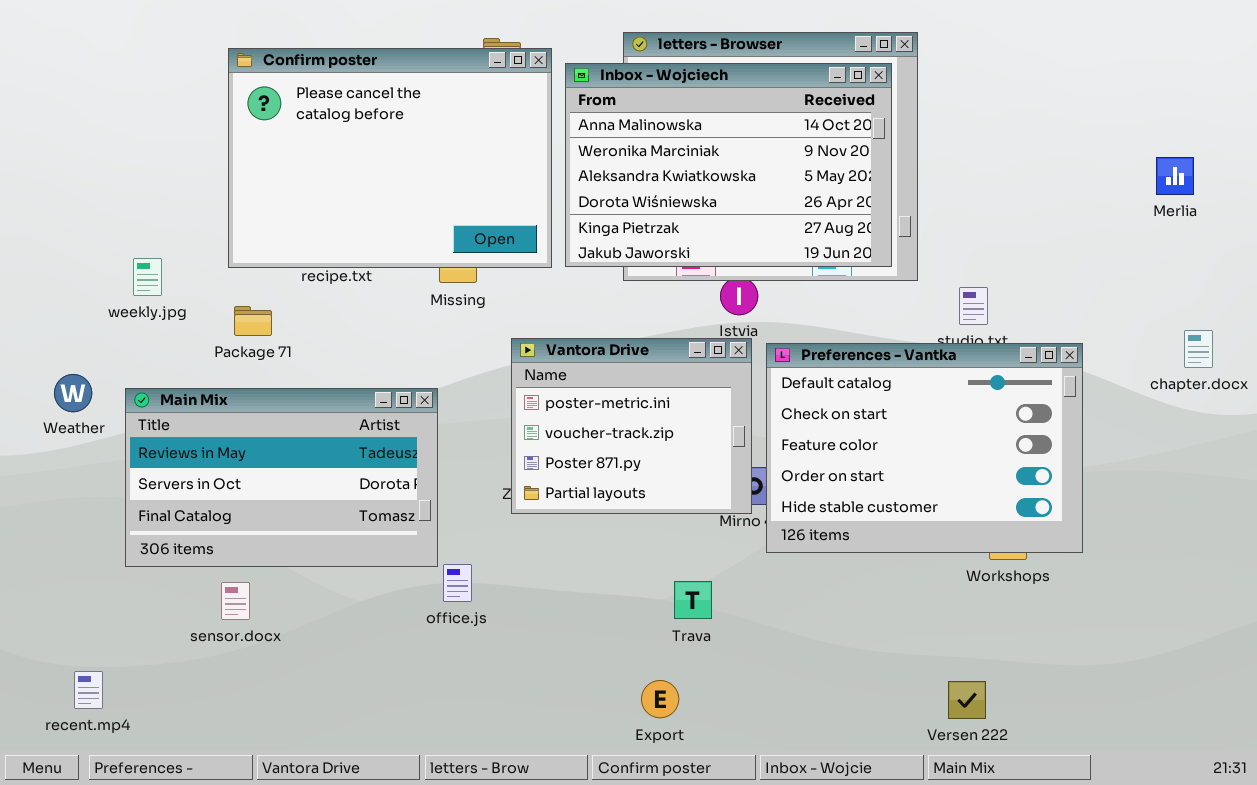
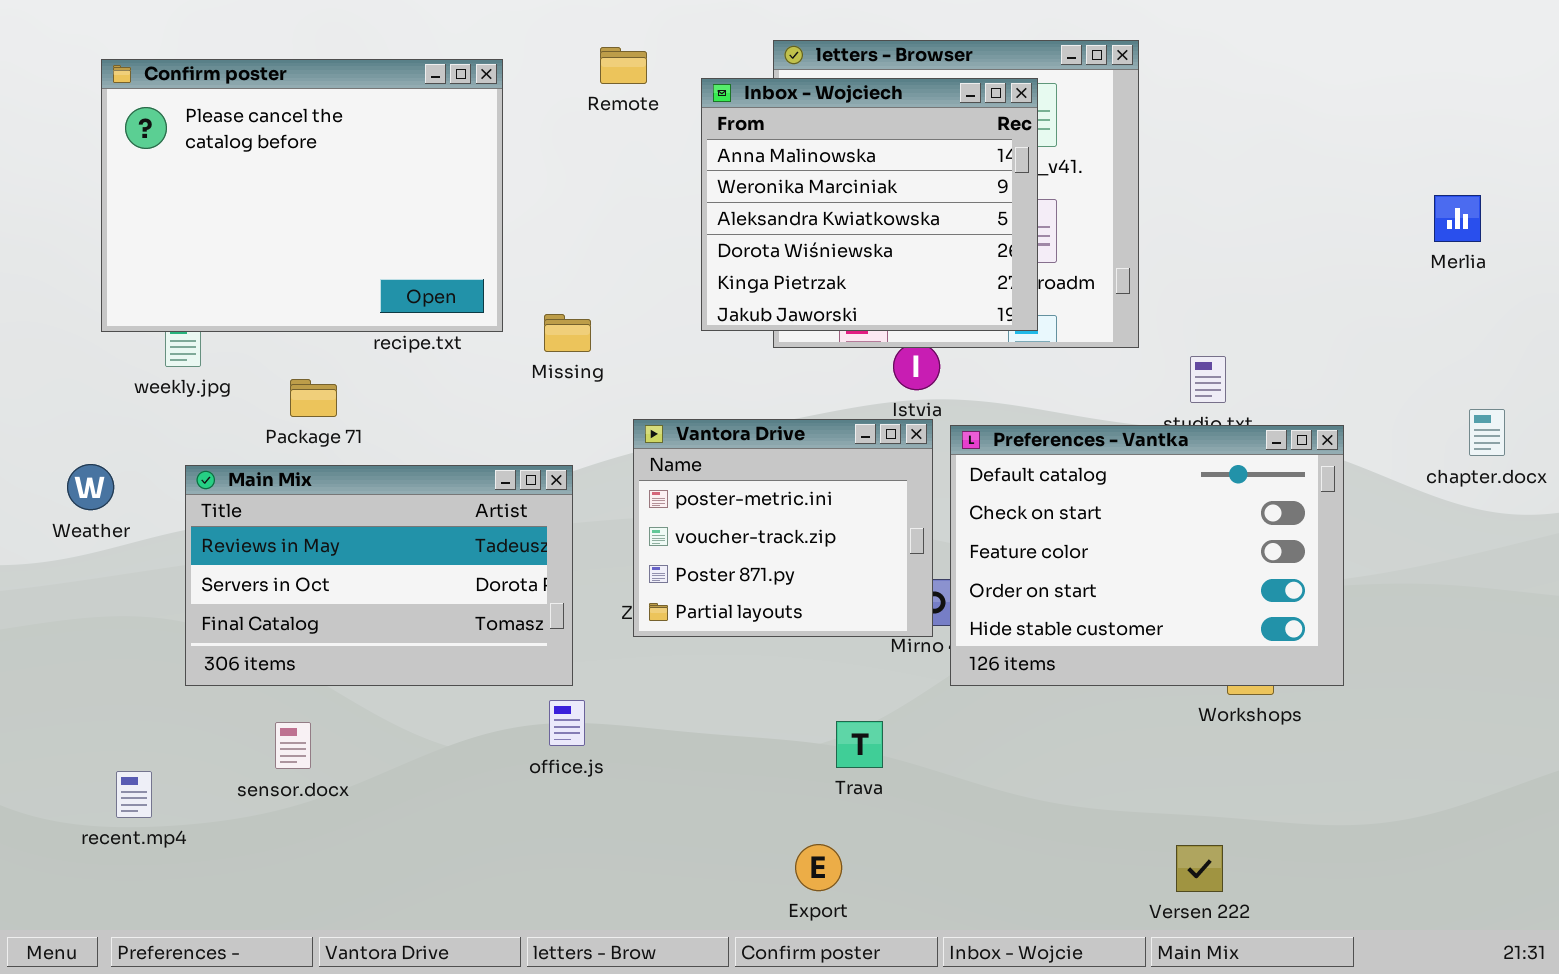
Confirm poster: [228,48,552,268] -> [101,59,503,332], moved
Inbox - Wojciech: [565,63,892,267] -> [701,78,1038,331], resized
Main Mix: [125,388,438,567] -> [185,465,573,686], moved
recent.mp4: [74,671,103,709] -> [116,771,152,818], moved

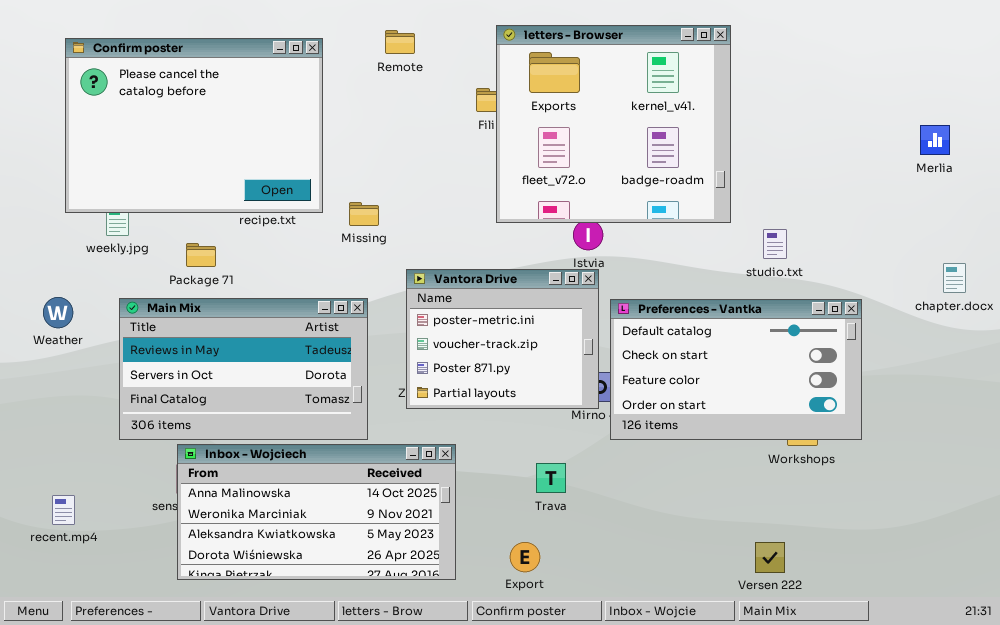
Inbox - Wojciech: [701,78,1038,331] -> [177,444,456,580], moved, resized
Preferences - Vantka: [950,425,1344,686] -> [610,299,862,440], resized
recent.mp4: [116,771,152,818] -> [52,495,75,525], moved

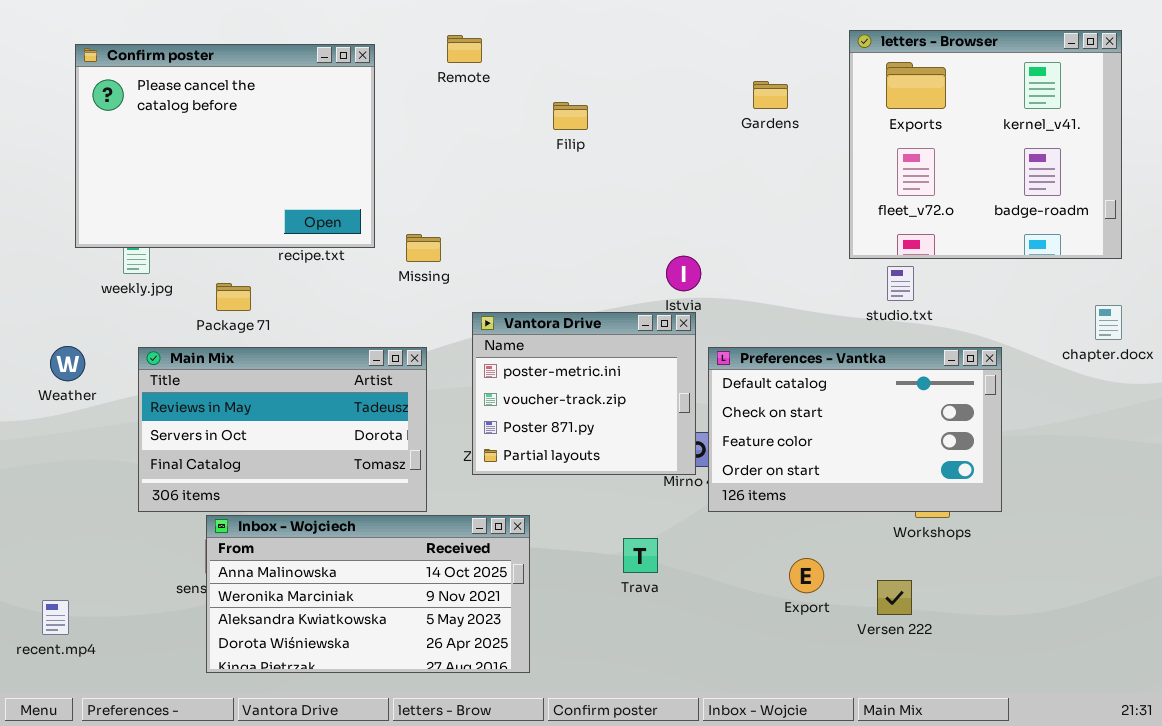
letters - Browser: [496,25,731,223] -> [849,30,1122,259], moved
recent.mp4: [52,495,75,525] -> [42,600,69,635], moved
Export: [510,542,540,572] -> [789,558,824,593], moved
Versen 222: [755,542,785,573] -> [877,580,912,615], moved

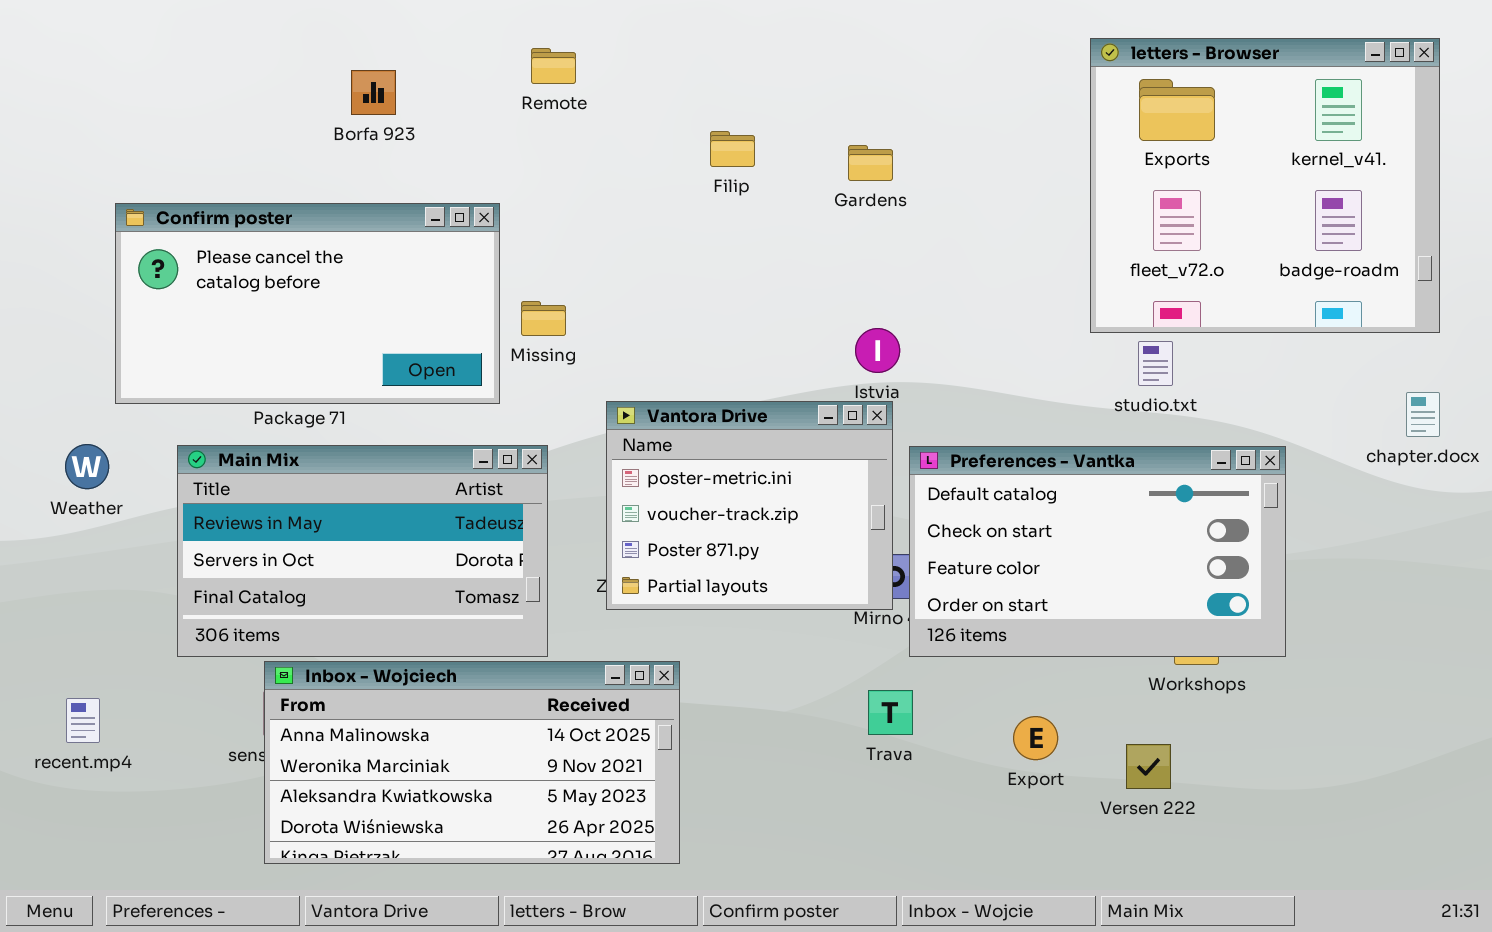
Remote: [447,35,482,63] -> [531,48,576,84], moved
Confirm poster: [75,44,375,248] -> [115,203,500,404], moved, resized
Gardens: [753,81,788,109] -> [848,145,893,181], moved
Trava: [623,538,658,573] -> [868,690,913,735], moved
recent.mp4: [42,600,69,635] -> [66,698,100,743], moved

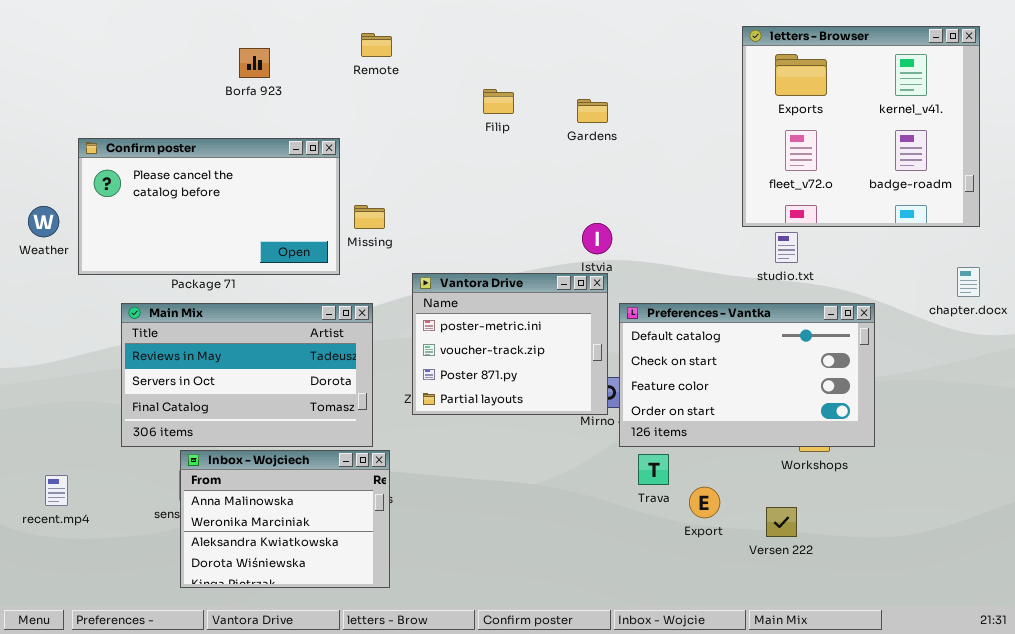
Weather: [65,444,109,489] -> [28,206,59,237], moved
Inbox - Wojciech: [264,661,680,864] -> [180,450,390,588], resized
Trava: [868,690,913,735] -> [638,454,669,485], moved

